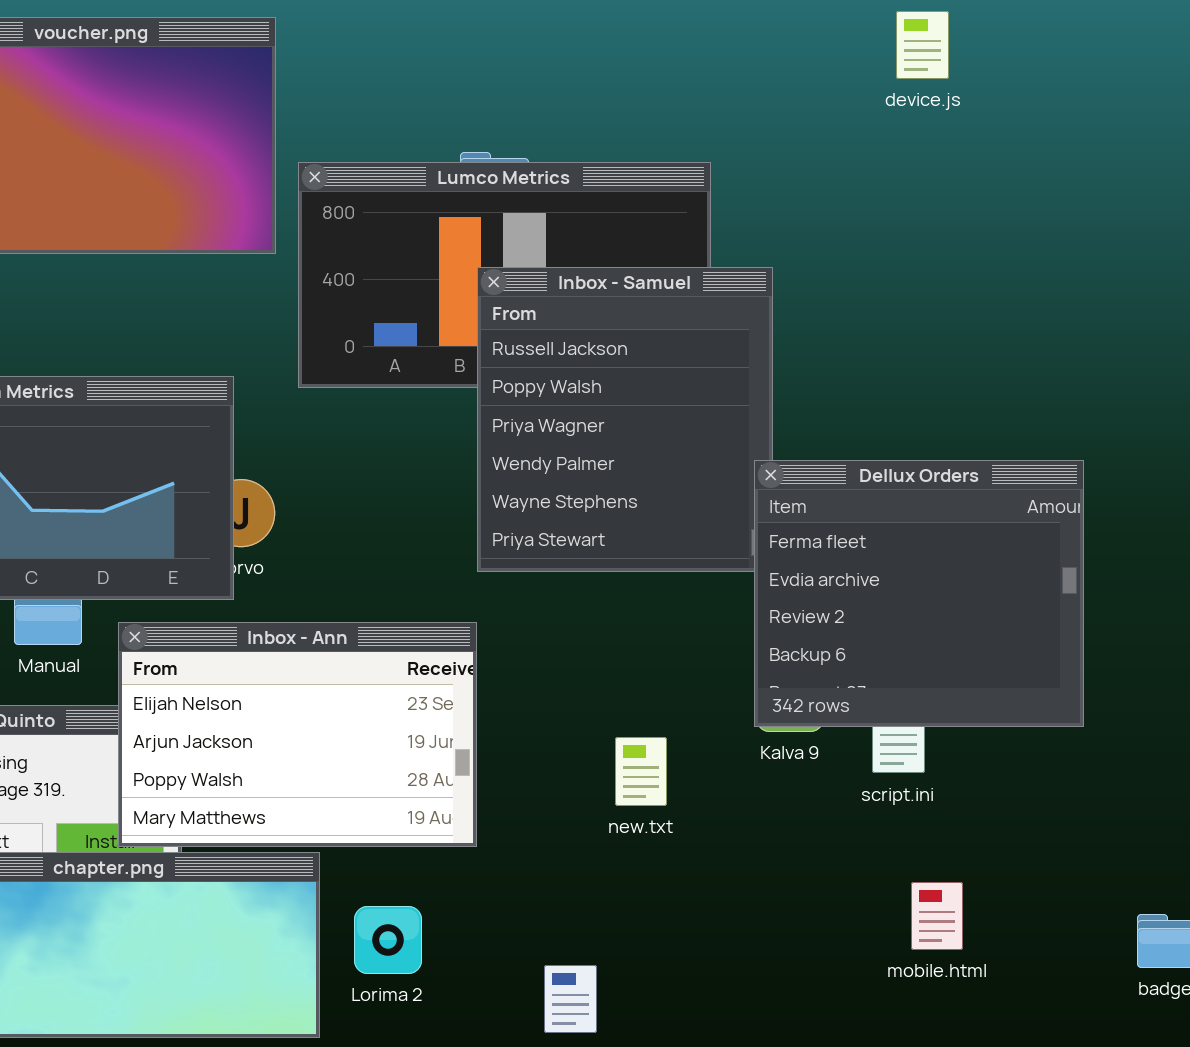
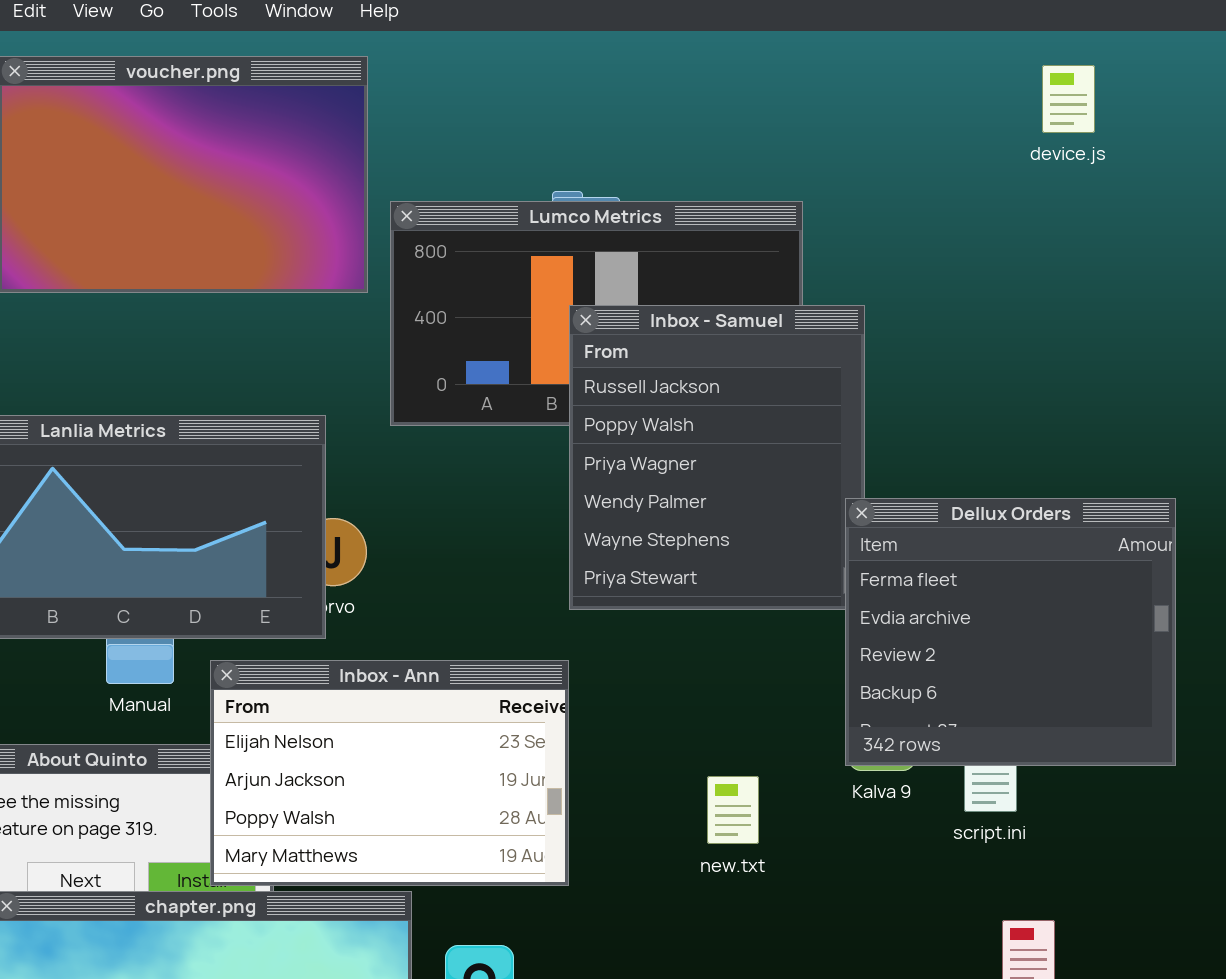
device.js: [896,11,949,79] -> [1042,65,1095,133], moved

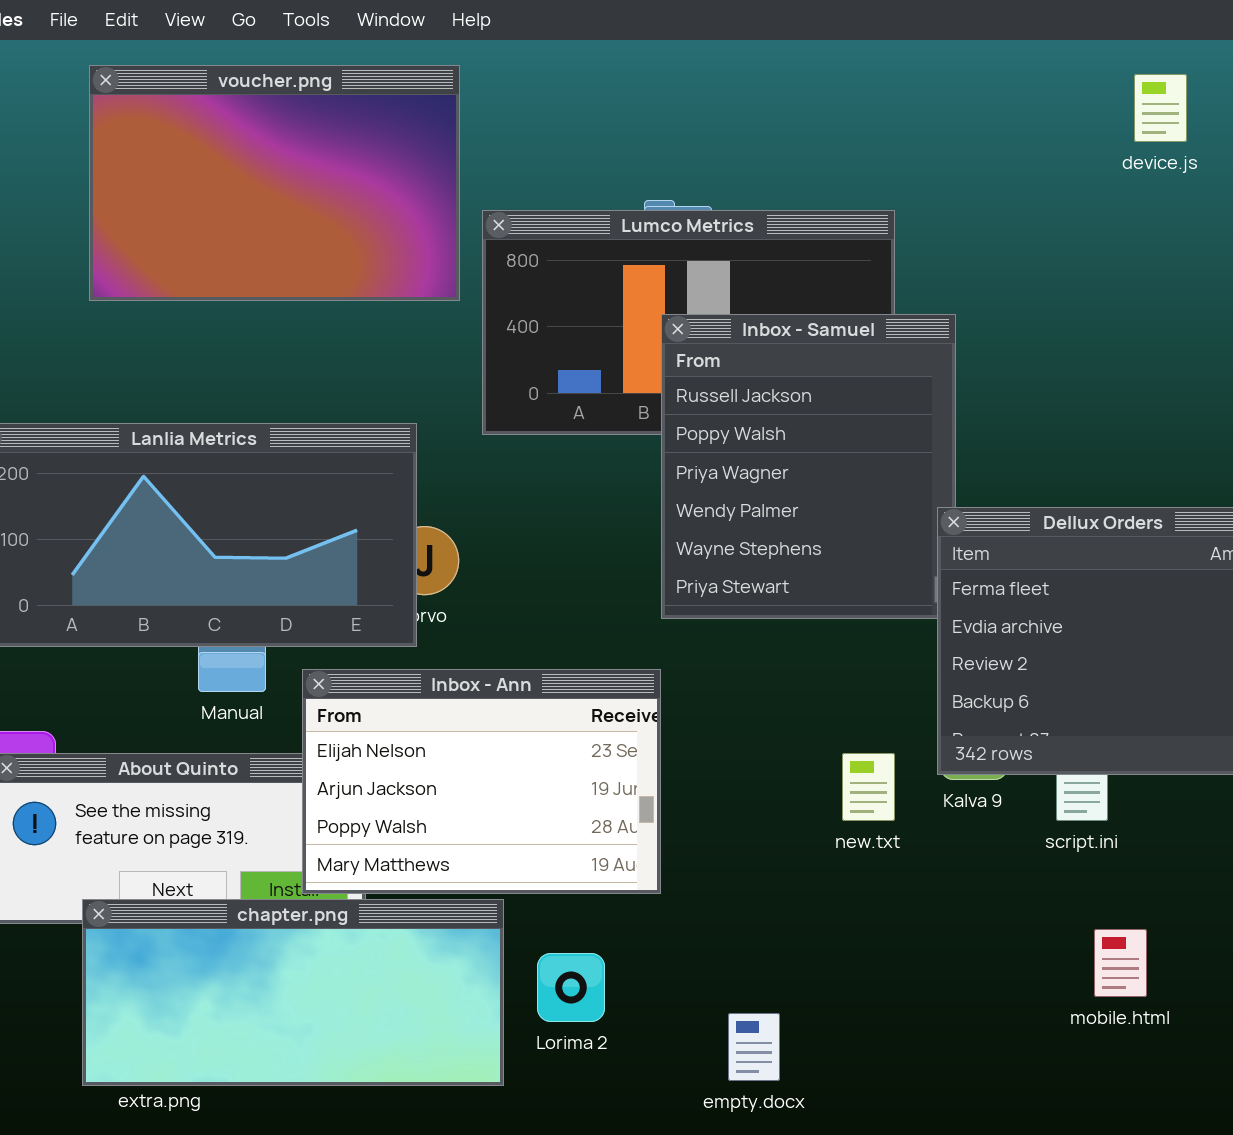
new.txt: [707,776,759,844] -> [842,753,895,821], moved

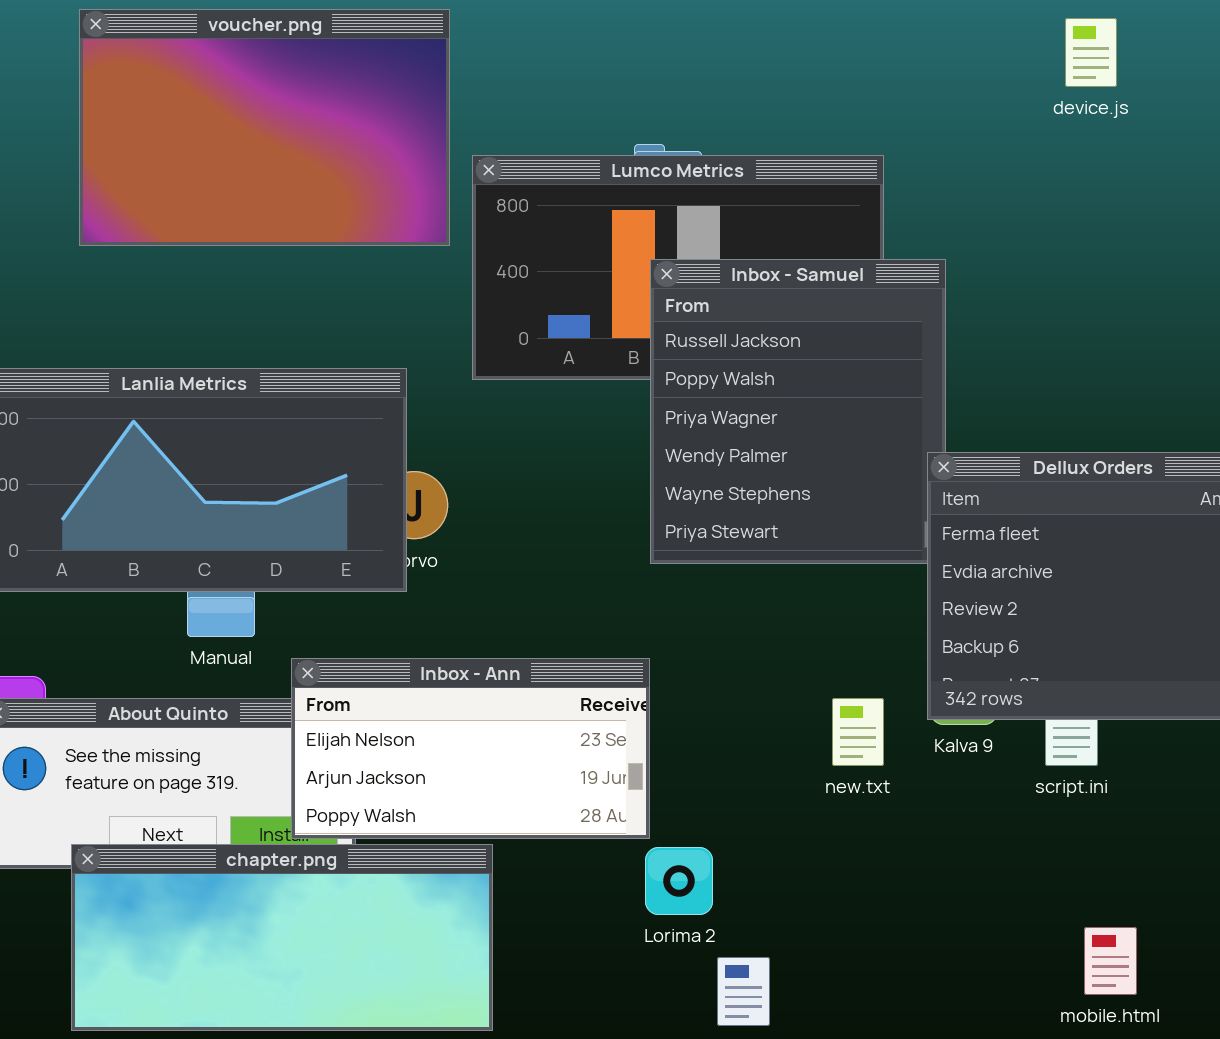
device.js: [1134,74,1187,142] -> [1065,18,1117,87], moved
Inbox - Ann: [302,669,661,894] -> [291,658,650,839], resized
mobile.html: [1094,929,1147,997] -> [1084,927,1137,995], moved
Lorima 2: [537,953,605,1022] -> [645,847,713,915], moved

